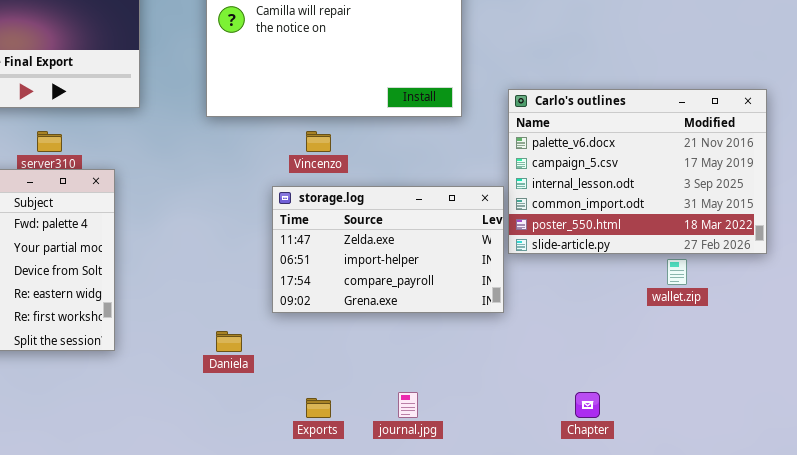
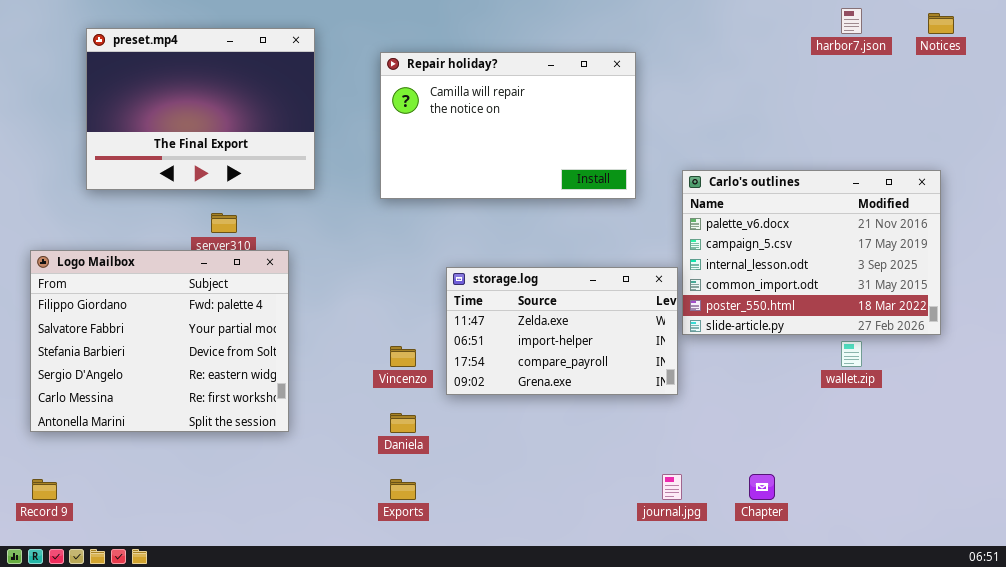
Vincenzo: [306,131,331,152] -> [390,346,416,367], moved
journal.jpg: [398,392,418,418] -> [662,474,682,500], moved
Exports: [306,398,331,418] -> [390,479,416,500], moved

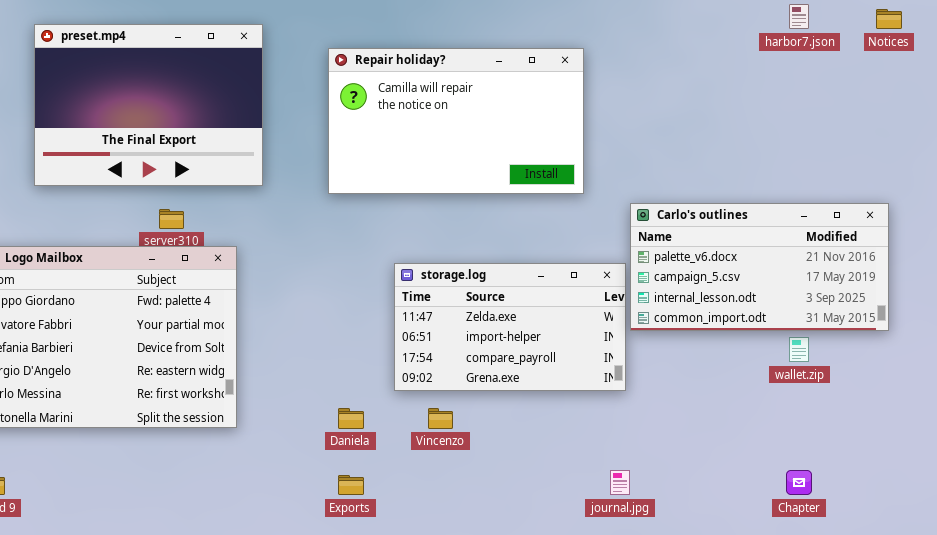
Carlo's outlines: [682,170,941,335] -> [630,203,889,331], resized
Vincenzo: [390,346,416,367] -> [428,408,453,429], moved
Chapter: [749,474,775,500] -> [786,470,812,495], moved

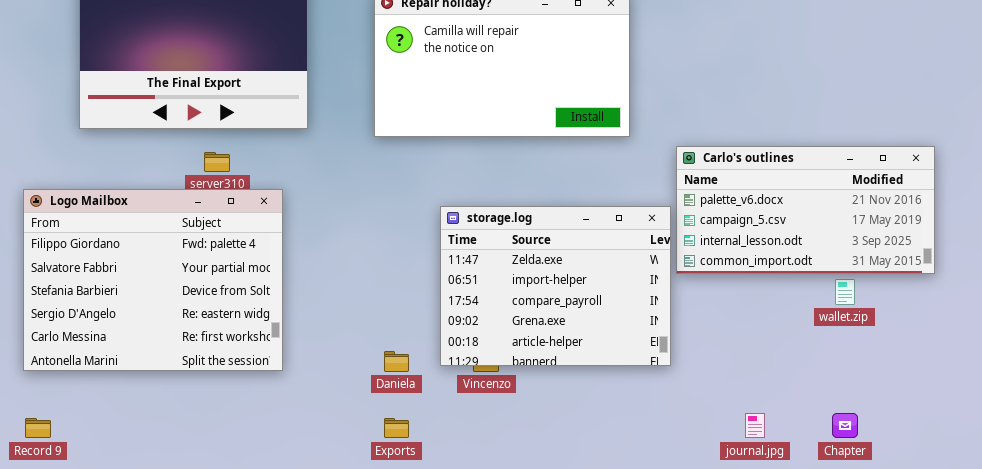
storage.log: [394,263,626,391] -> [440,206,671,366], resized
journal.jpg: [610,470,630,495] -> [745,413,765,438], moved

